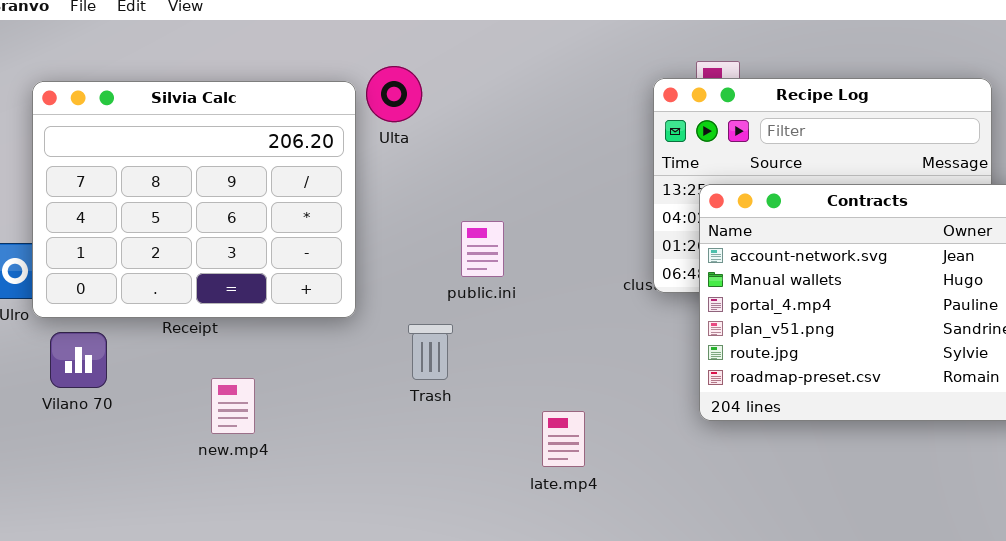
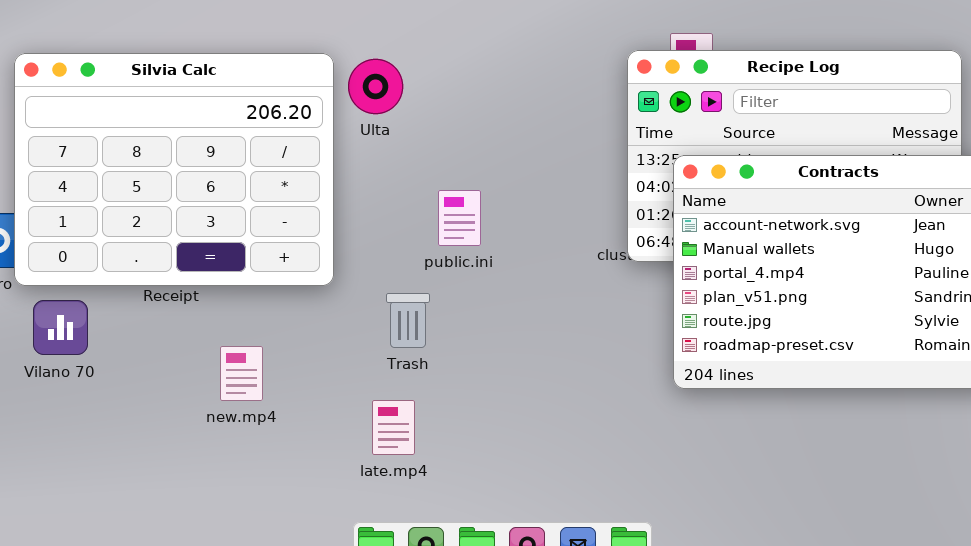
Ulta: [366,66,422,122] -> [348,59,403,114], moved
new.mp4: [211,378,255,434] -> [220,346,263,401], moved
late.mp4: [542,411,585,467] -> [372,400,415,455], moved

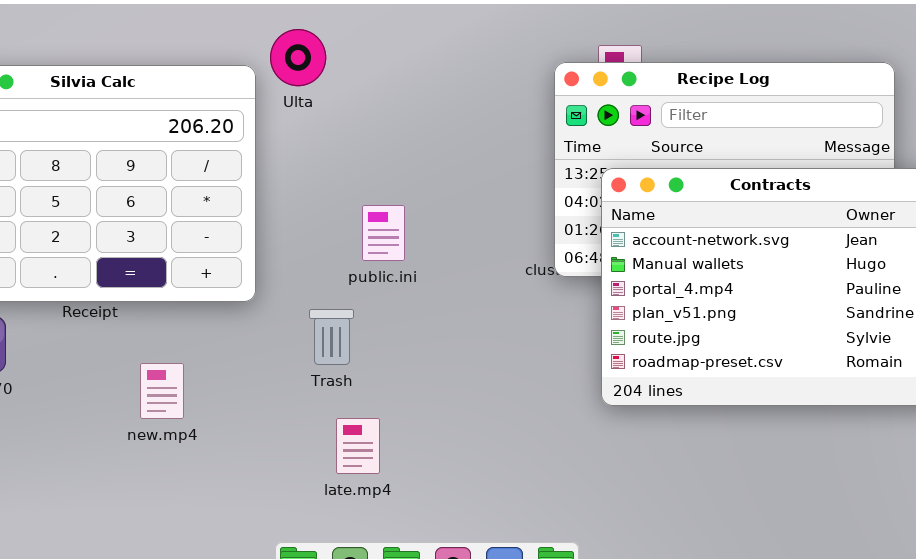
Ulta: [348,59,403,114] -> [270,29,326,86], moved
late.mp4: [372,400,415,455] -> [336,418,380,474], moved

